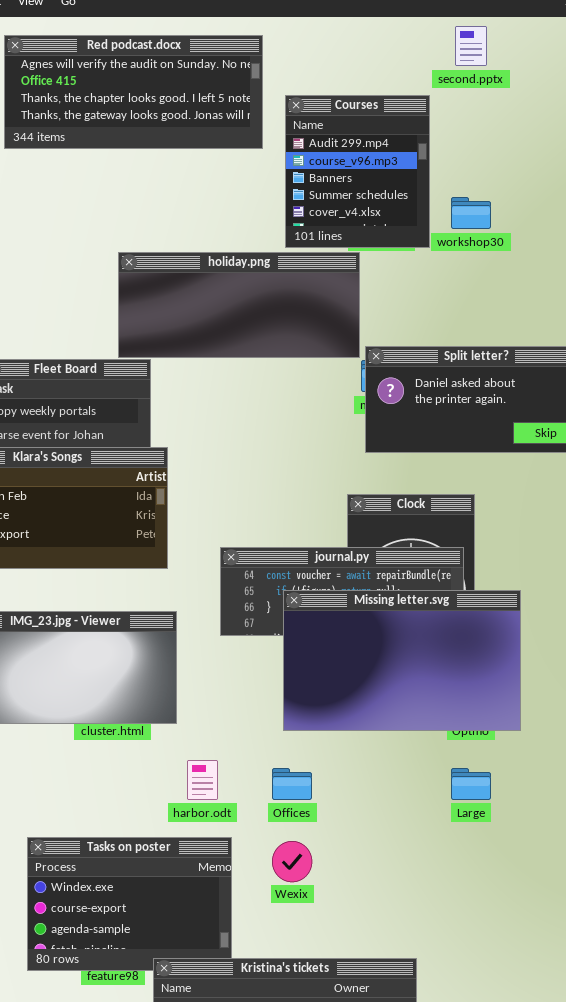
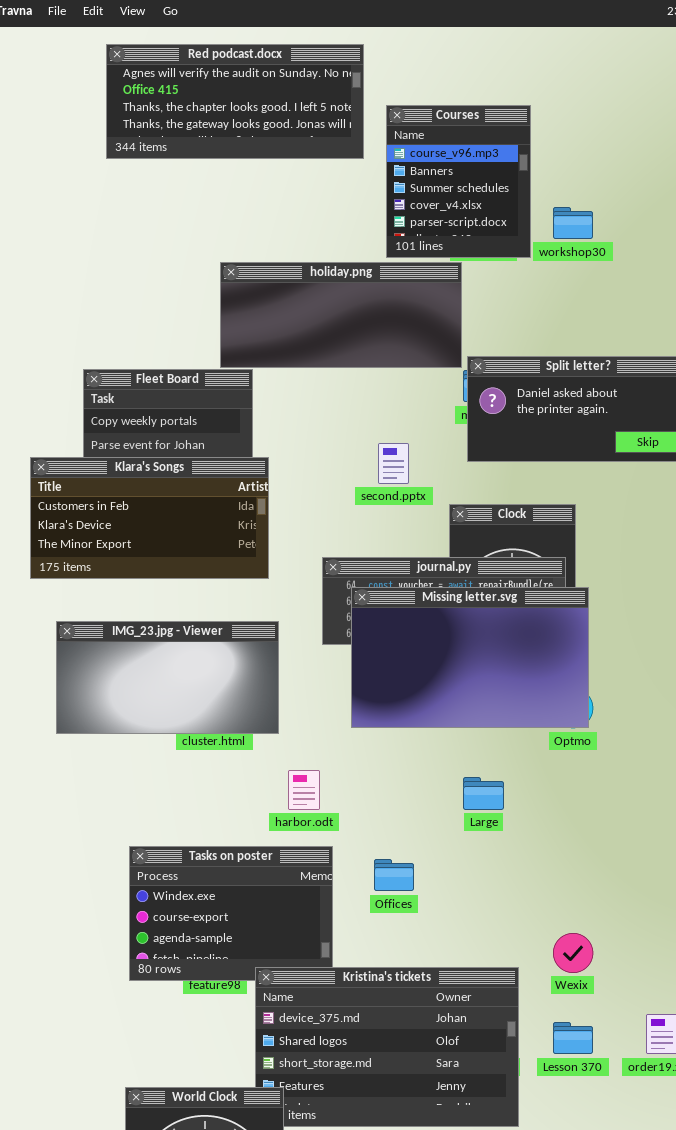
second.pptx: [455,26,487,66] -> [378,443,409,484], moved
Courses: [285,95,430,248] -> [386,105,531,258], scrolled down 1 row
Missing letter.svg: [283,590,521,731] -> [351,587,589,728], moved
Offices: [272,768,312,800] -> [374,859,414,891], moved
Large: [451,768,491,800] -> [463,777,504,810], moved
Wexix: [272,841,312,882] -> [553,933,593,973], moved

